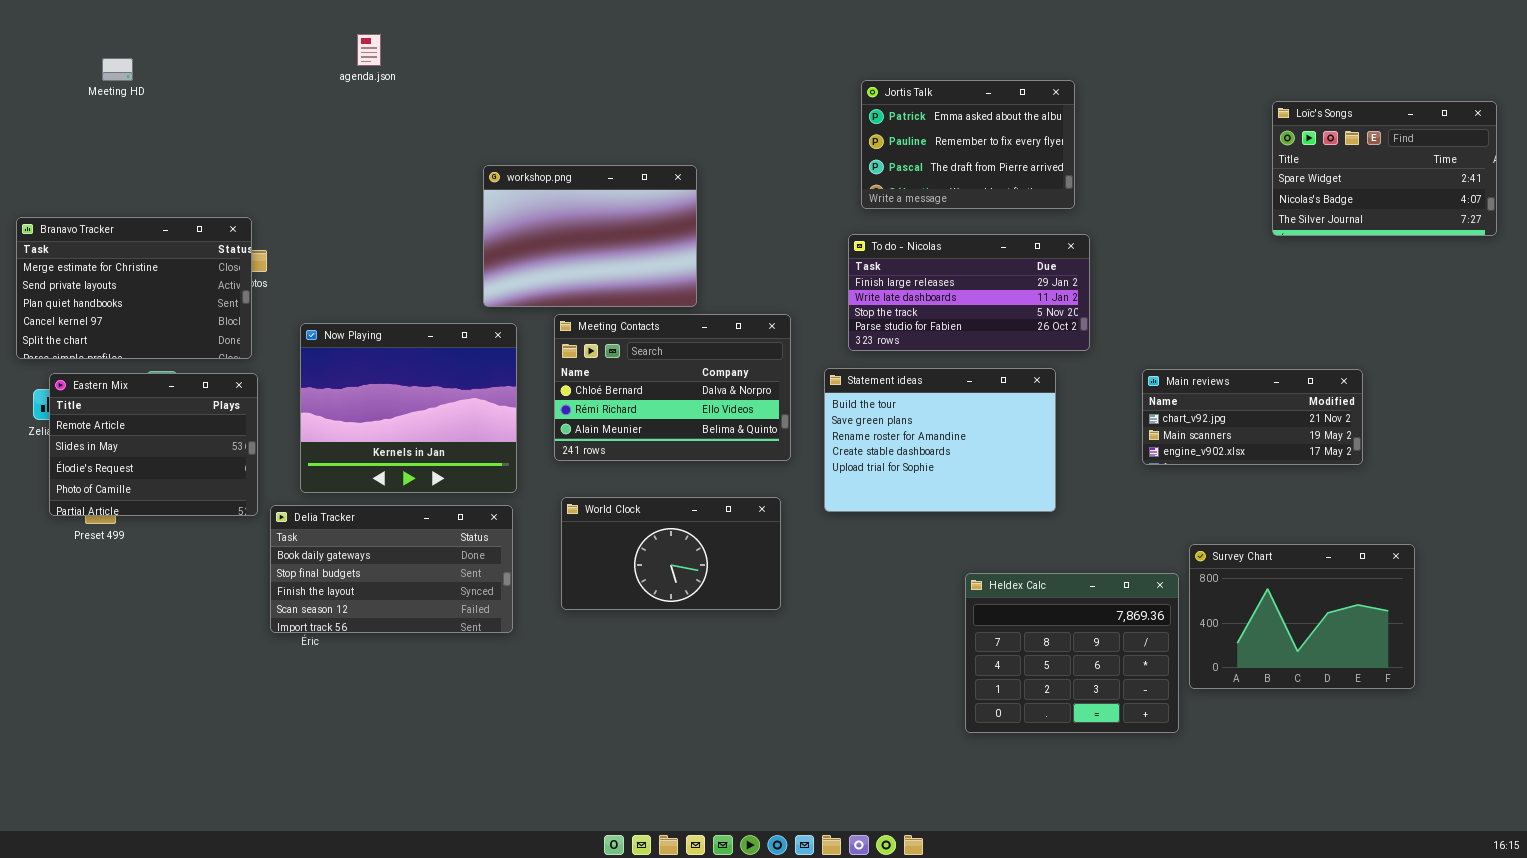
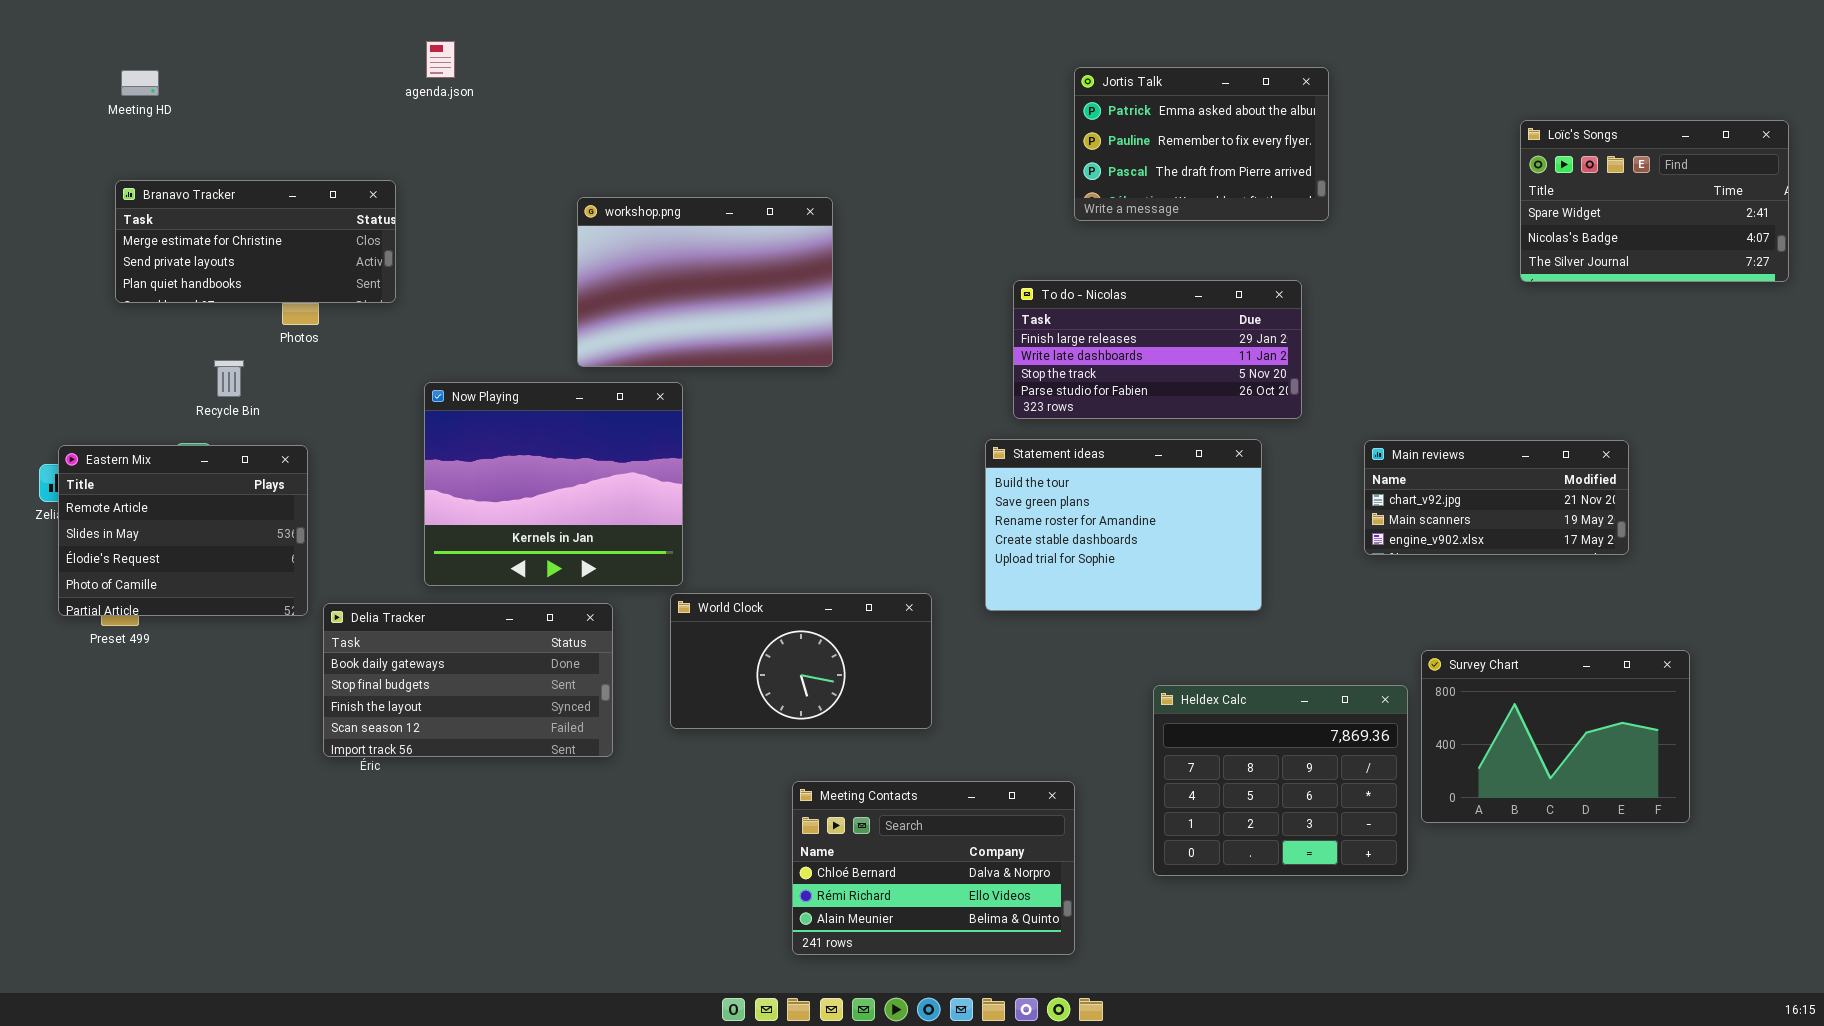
Jortis Talk: [861,80,1075,209] -> [1074,67,1329,221], moved
Branavo Tracker: [16,217,252,359] -> [115,180,396,303], moved, resized
Meeting Contacts: [554,314,791,461] -> [792,781,1075,955], moved
Now Playing: [300,323,517,493] -> [424,382,683,586], moved

